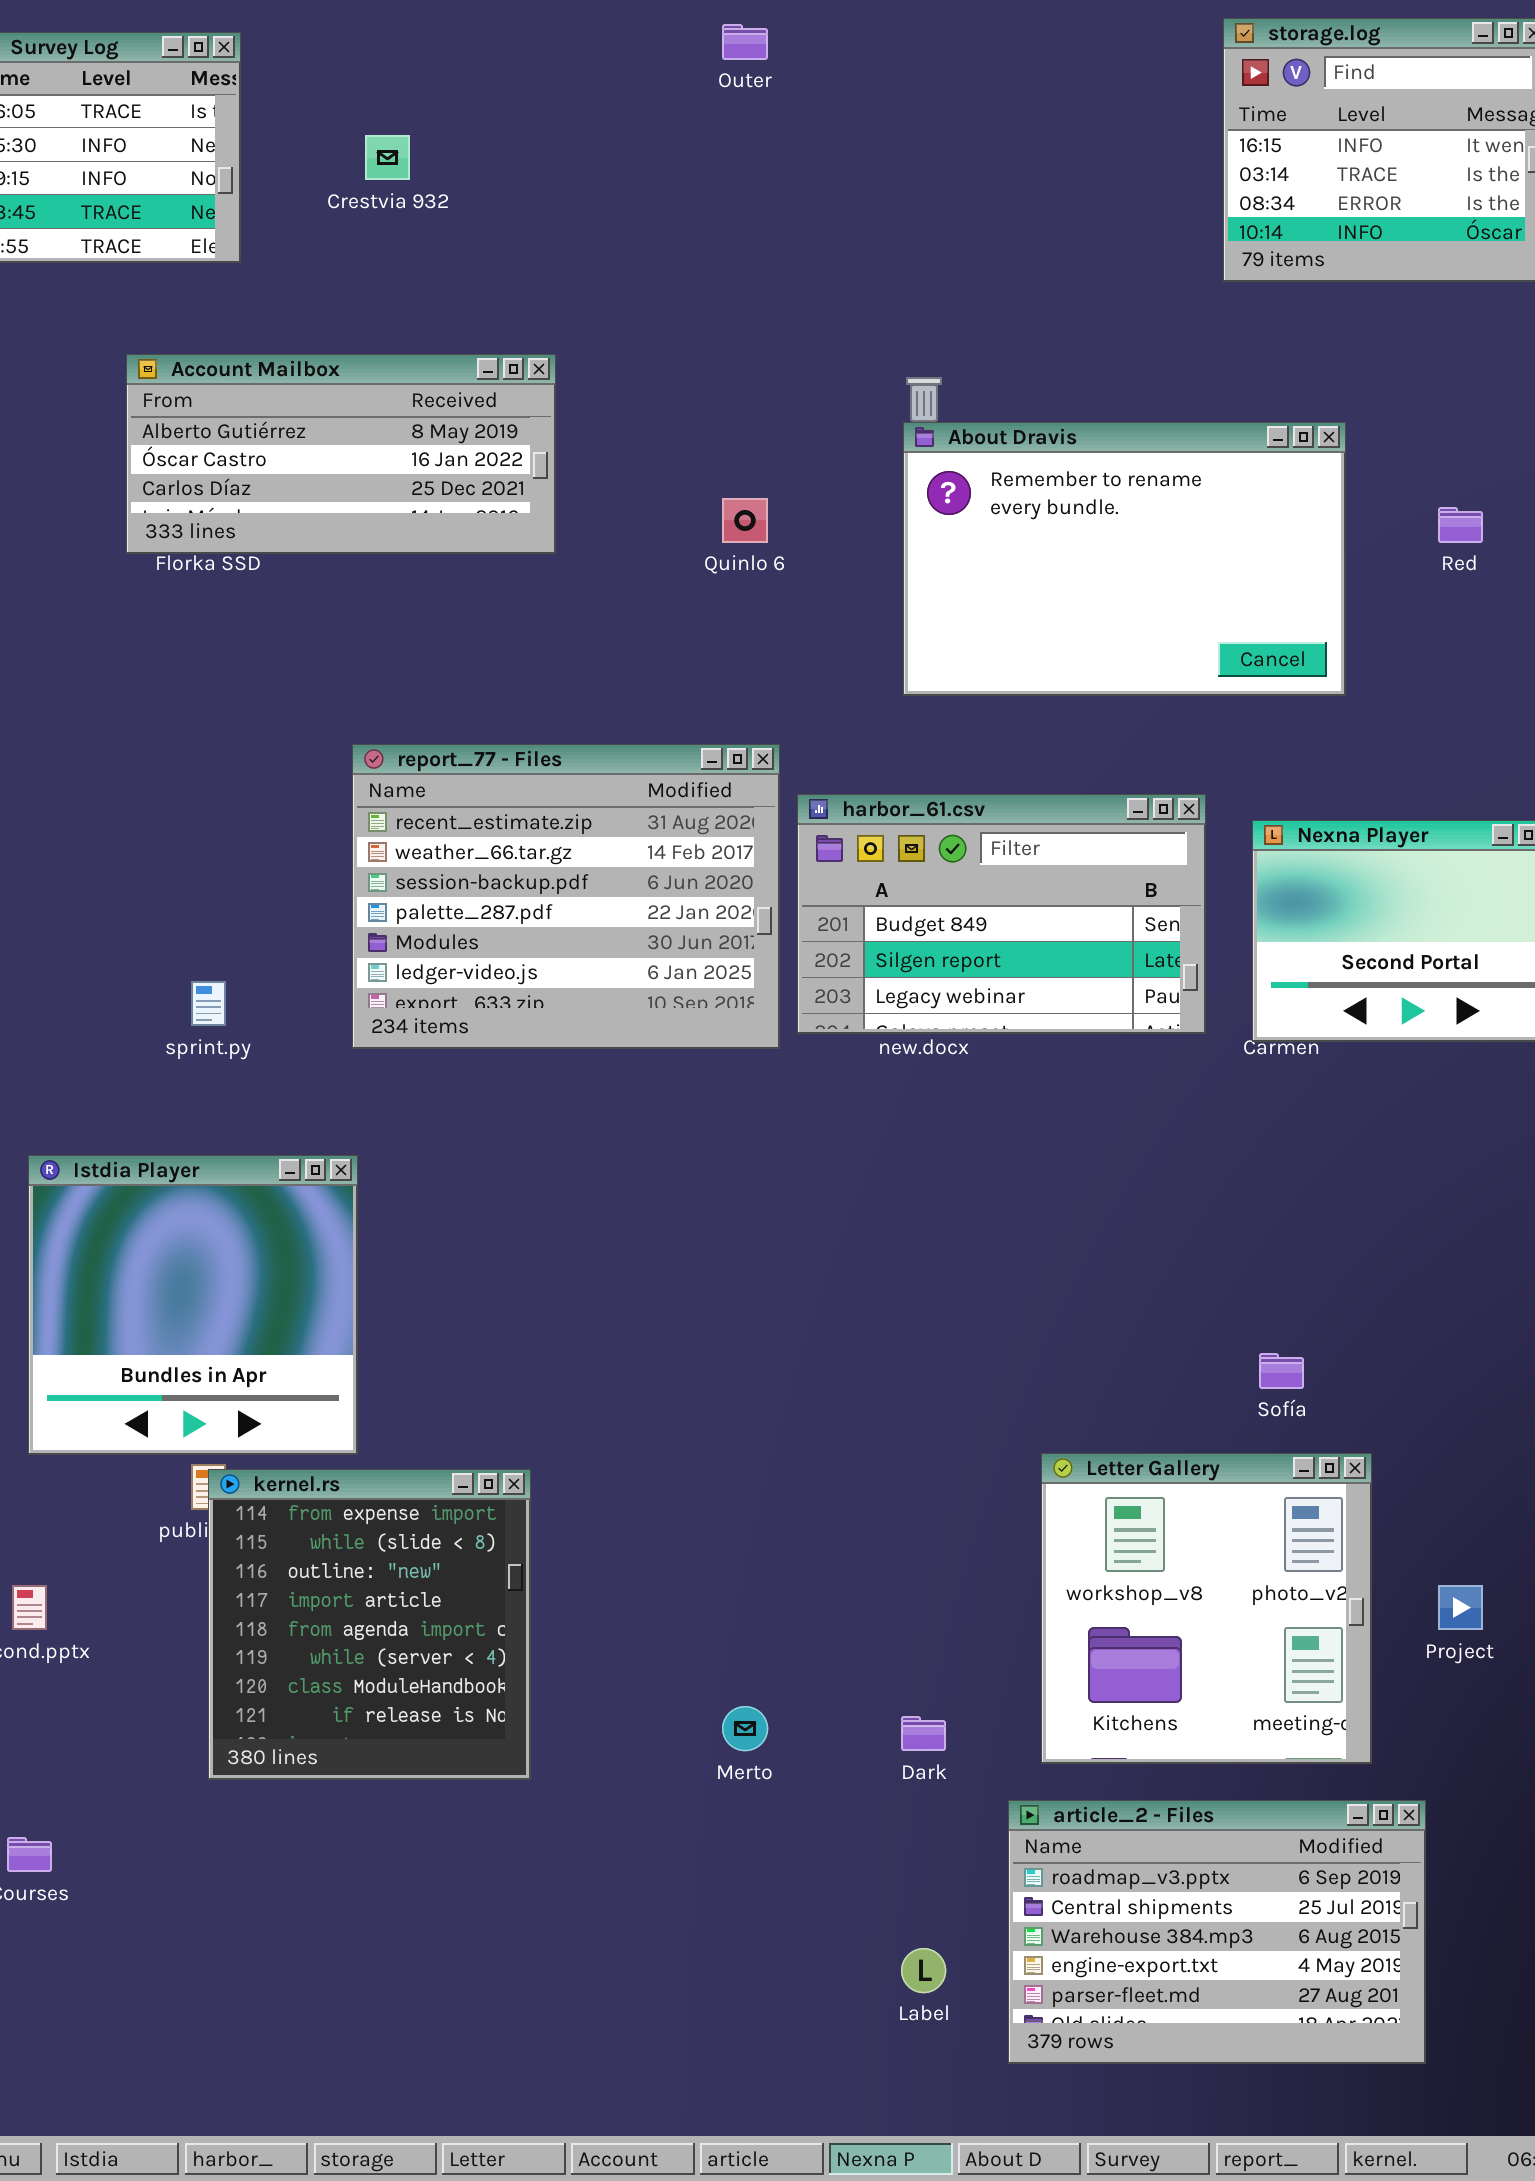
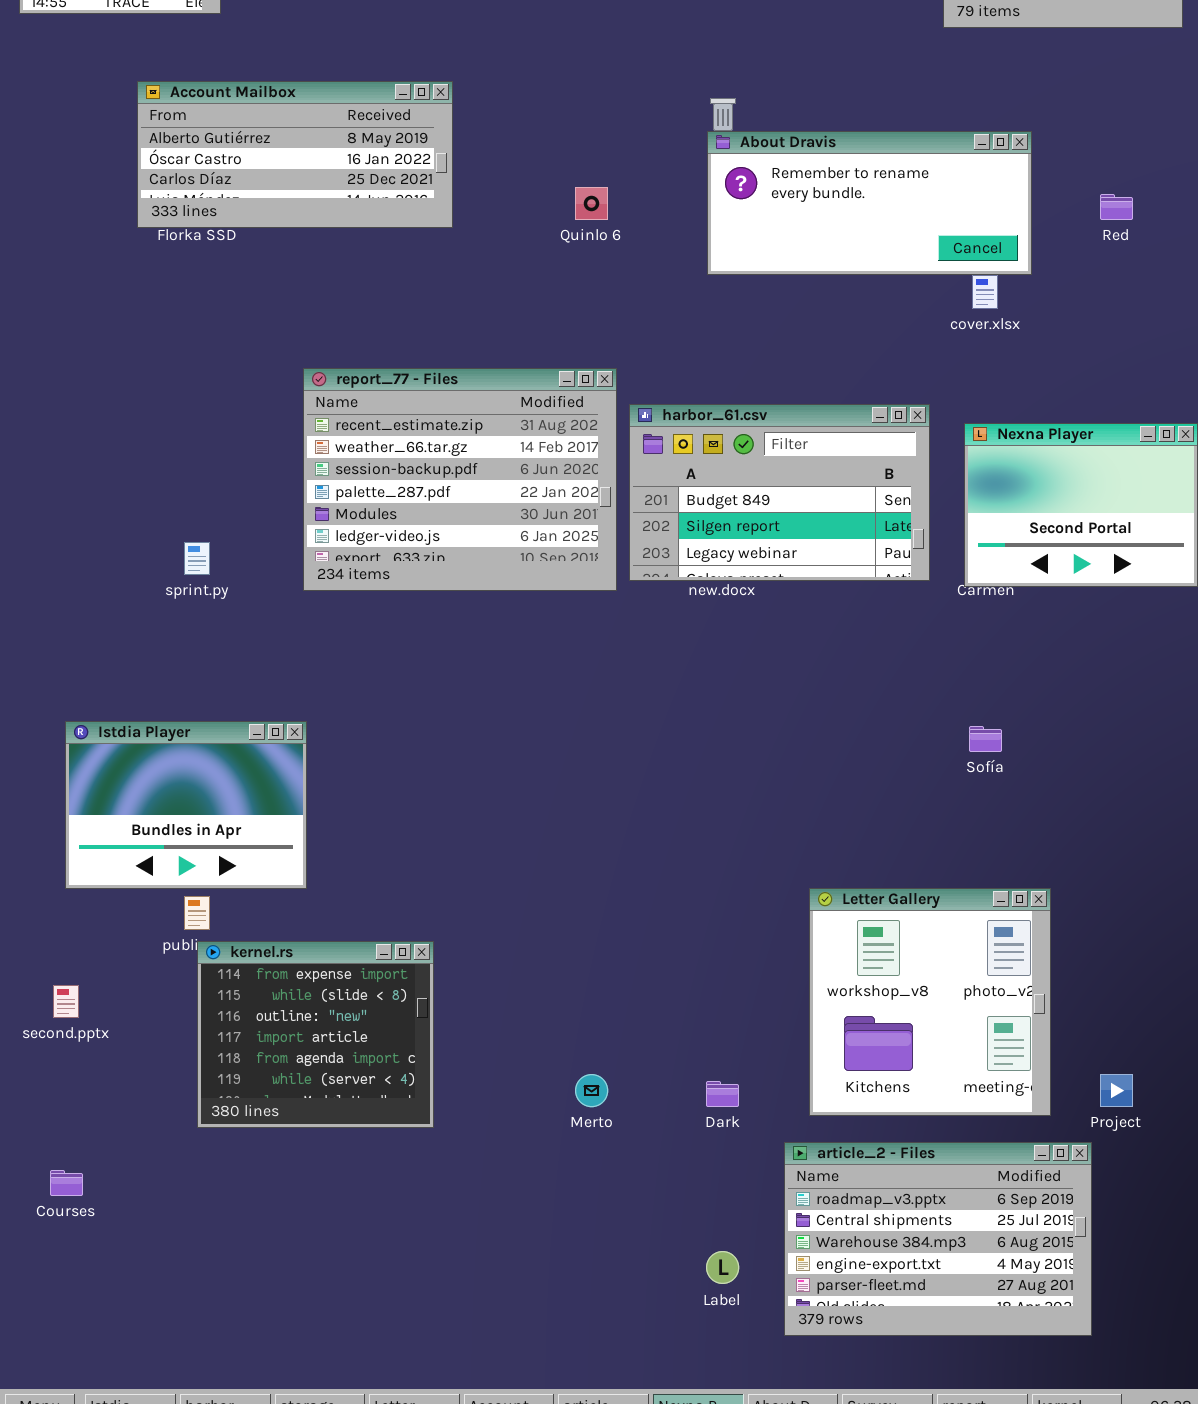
About Dravis: [903,422,1346,696] -> [707,131,1032,275], resized
Istdia Player: [28,1155,358,1455] -> [65,721,307,889], resized
Sofía: [1259,1353,1304,1389] -> [969,726,1002,752], moved
kernel.rs: [208,1469,531,1780] -> [197,941,434,1128], resized
Project: [1438,1585,1483,1630] -> [1100,1074,1133,1107], moved

